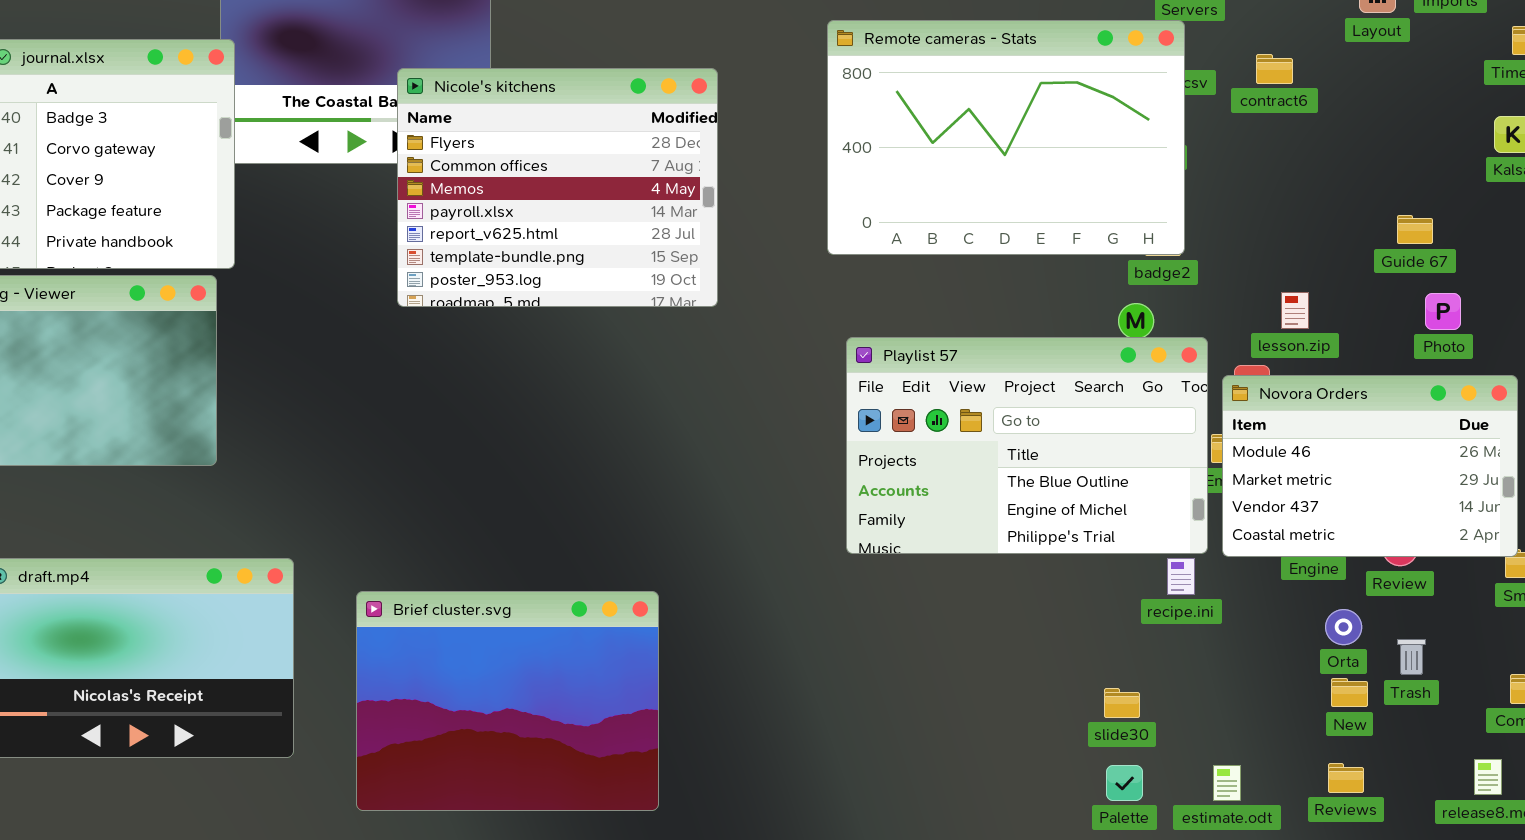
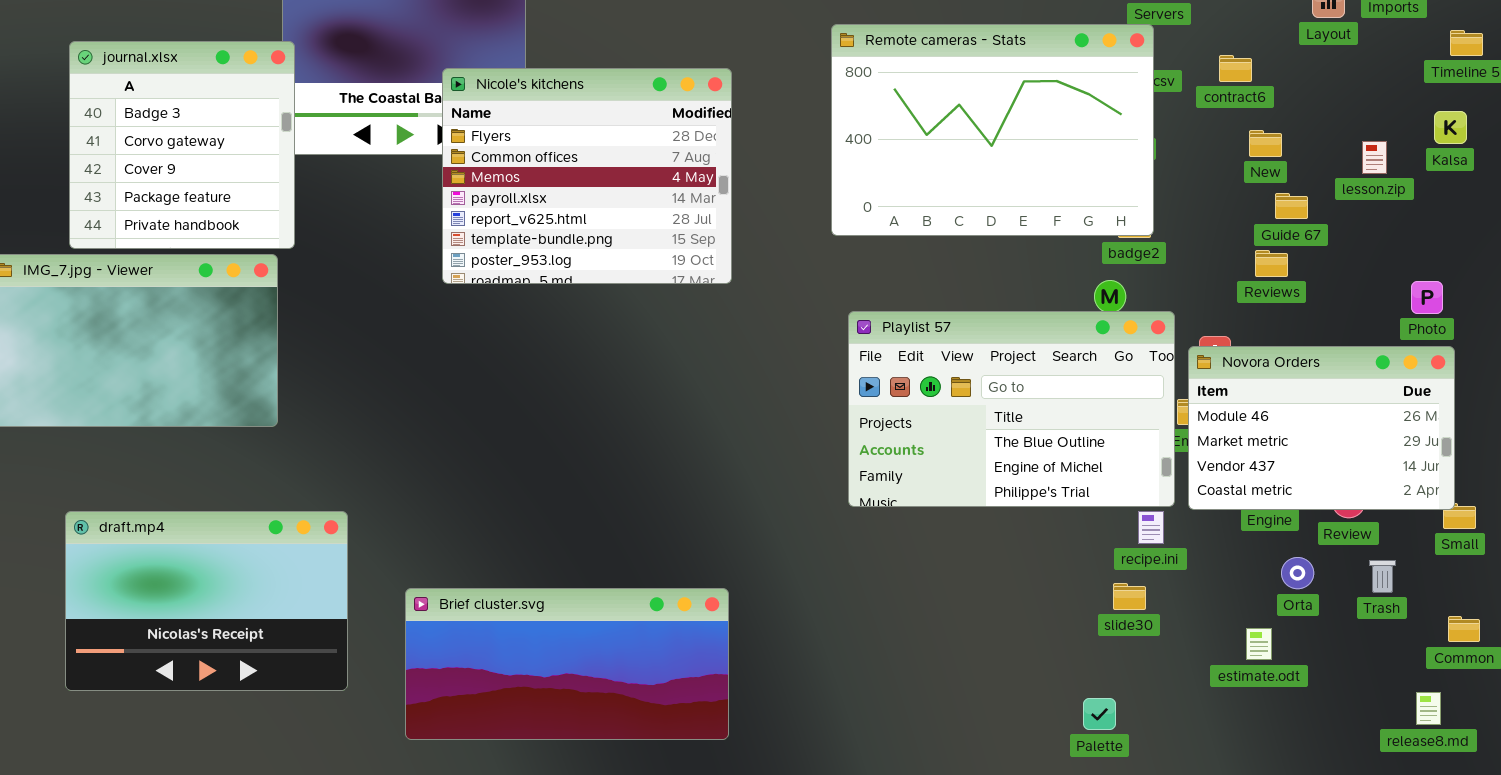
Guide 67: [1397,215,1433,244] -> [1275,193,1308,219], moved
lesson.zip: [1281,292,1309,329] -> [1362,141,1387,174], moved
Photo: [1425,293,1461,330] -> [1411,281,1443,314], moved
Brief cluster.svg: [356,591,659,811] -> [405,588,729,740], resized
Trash: [1397,639,1426,675] -> [1369,560,1396,593], moved
New: [1331,678,1368,707] -> [1249,130,1282,157], moved
slide30: [1104,688,1140,718] -> [1113,583,1146,610], moved
Reviews: [1328,763,1364,793] -> [1255,250,1288,277], moved
estimate.odt: [1213,765,1241,801] -> [1246,628,1272,660], moved

